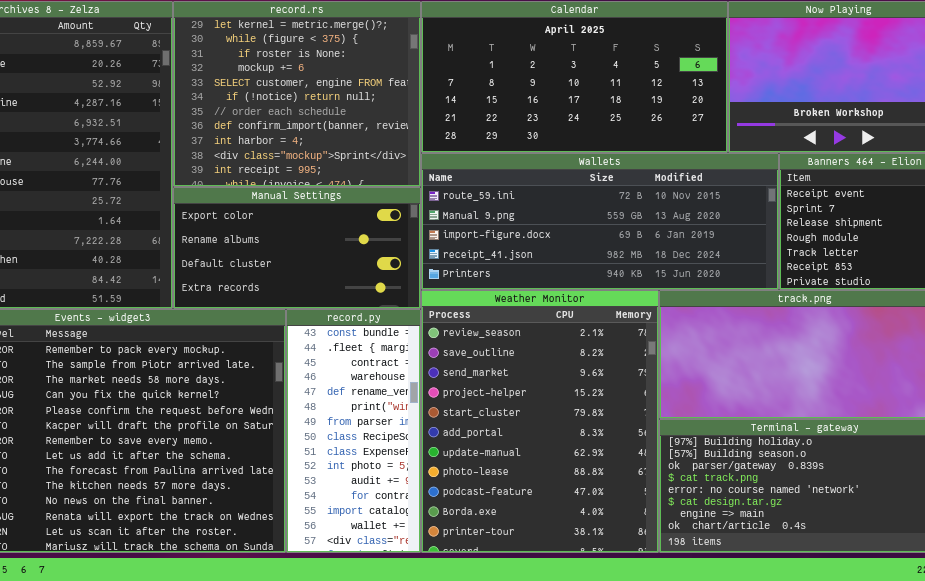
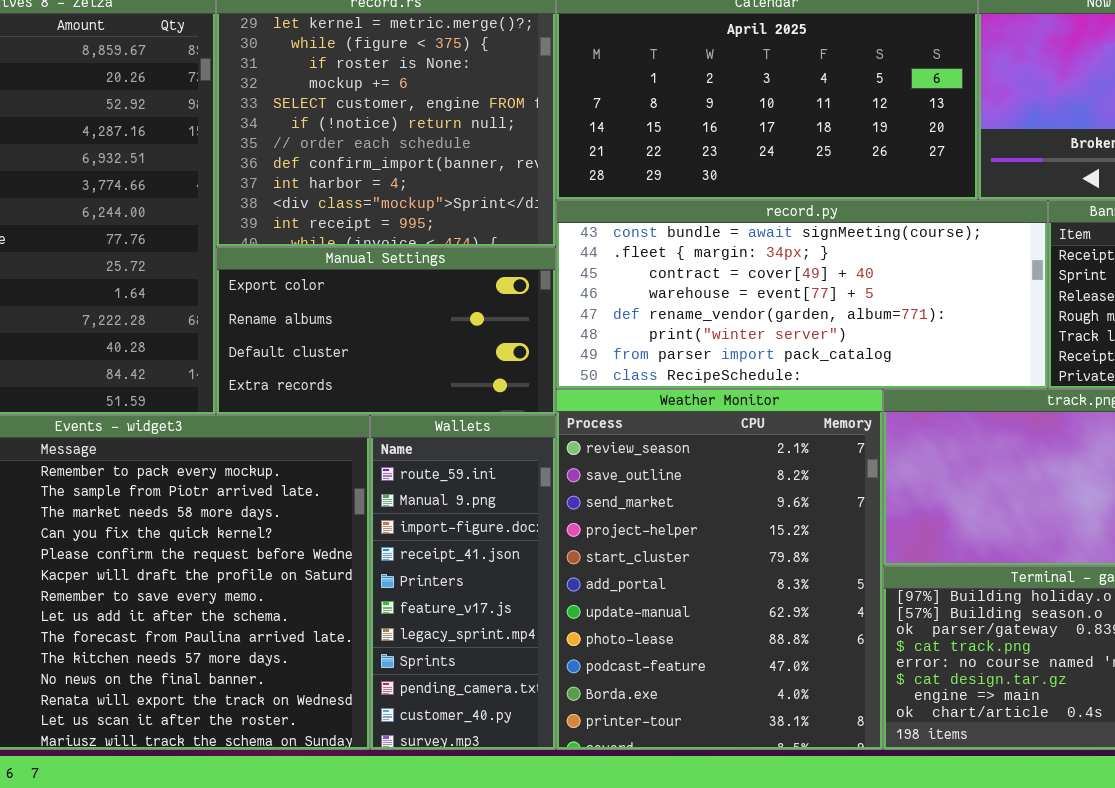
Wallets: [421,153,779,290] -> [370,415,556,750], moved, resized
record.py: [286,309,421,553] -> [556,200,1048,389], moved, resized

